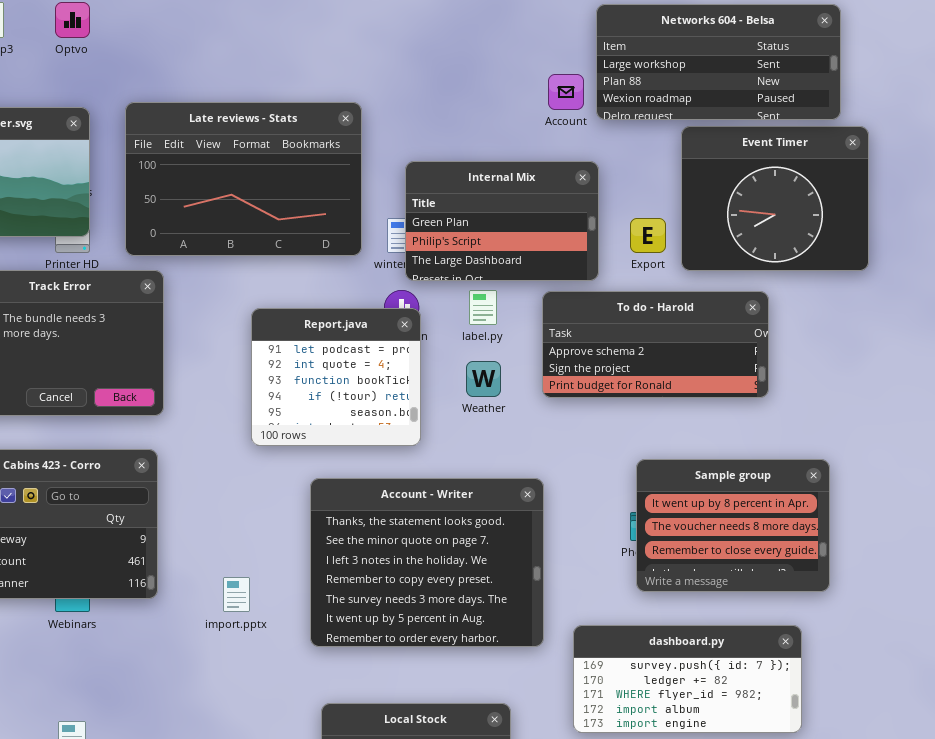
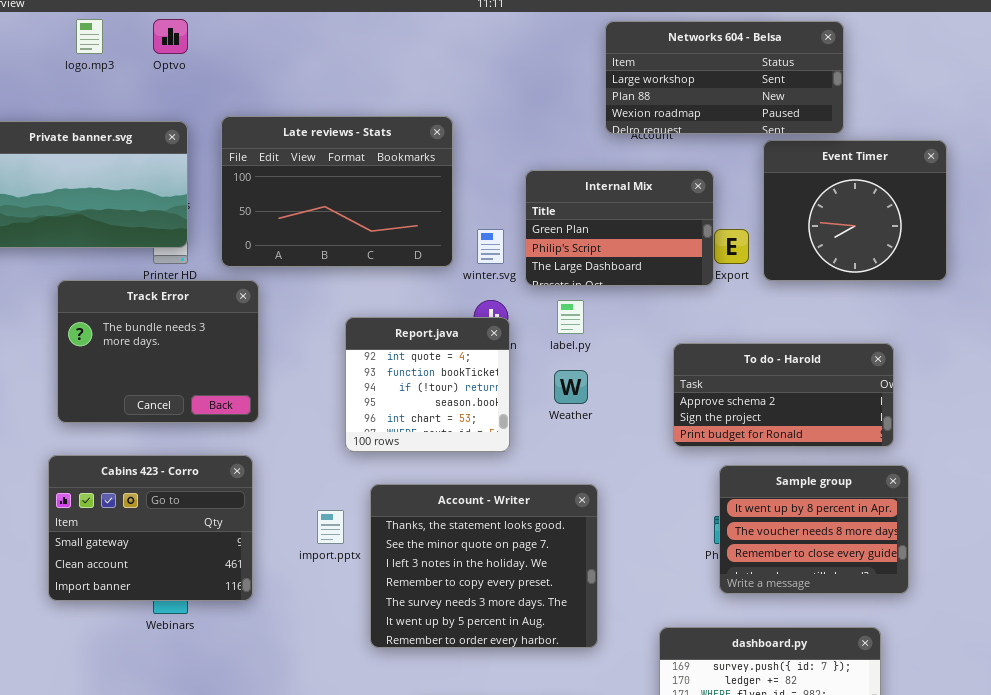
Networks 604 - Belsa: [596,4,841,120] -> [605,21,844,134], moved
Internal Mix: [405,161,599,281] -> [525,170,714,286], moved
To do - Harold: [542,291,769,398] -> [673,343,894,447], moved
Report.java: [251,308,421,446] -> [345,317,510,452], scrolled down 1 row
Account - Writer: [310,478,544,647] -> [370,484,598,648], moved
import.pptx: [223,577,250,612] -> [317,510,344,544], moved

